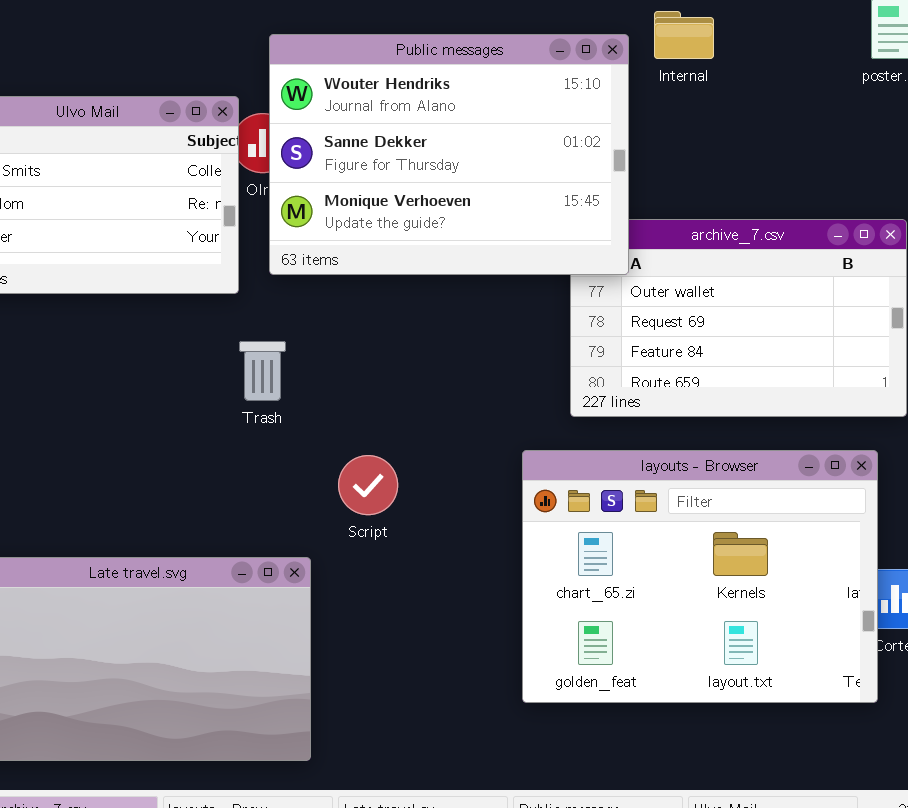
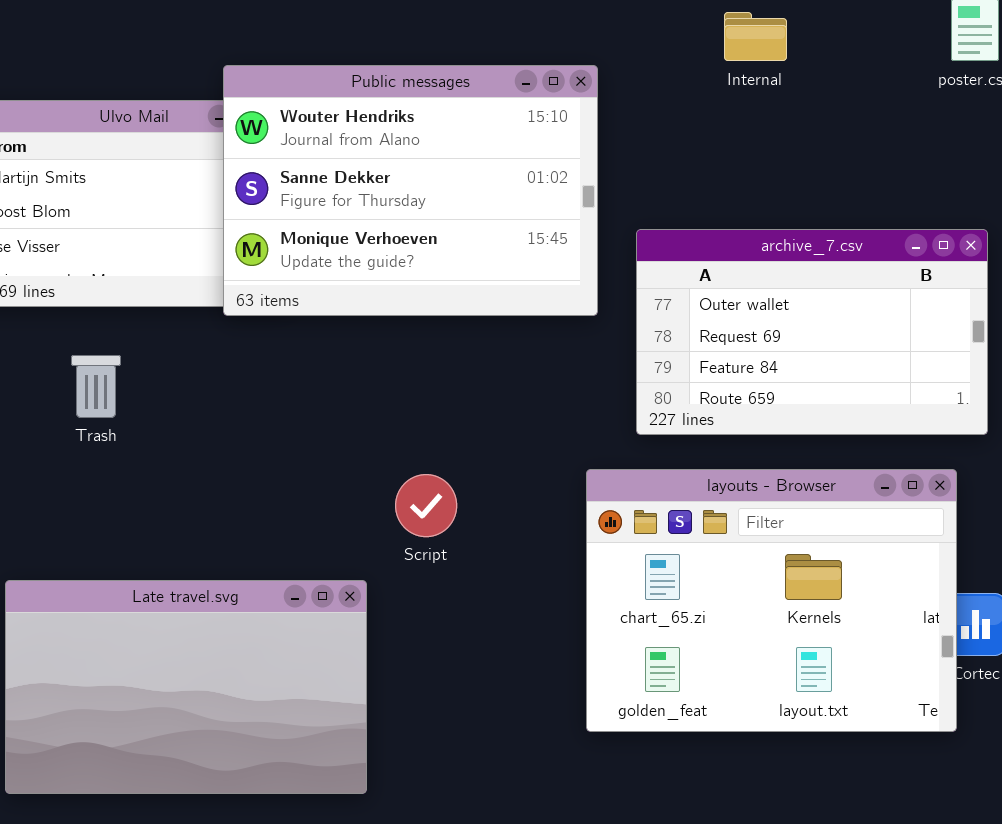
Public messages: [269,34,629,275] -> [223,65,598,316], moved
Trash: [239,341,286,401] -> [71,355,121,418], moved

